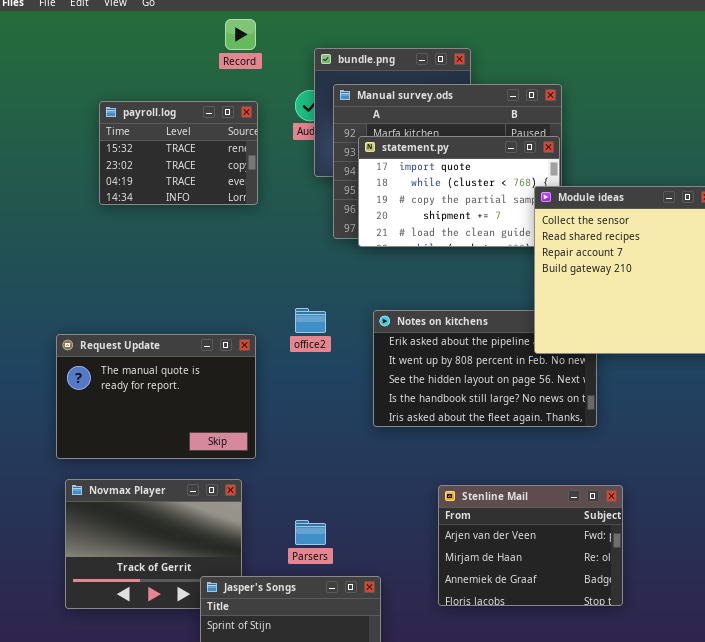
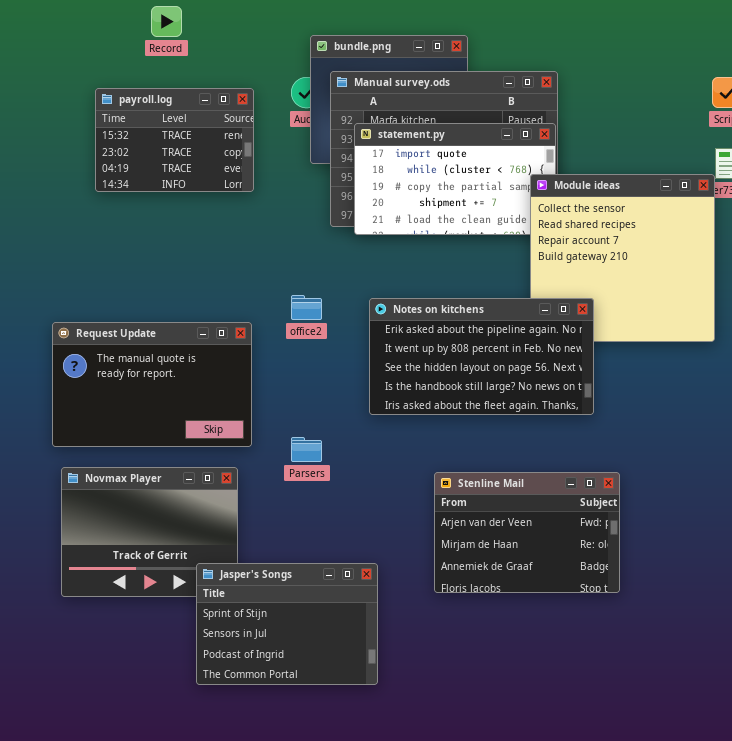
Record: [225,19,256,50] -> [151,6,182,37], moved
Notes on kitchens: [373,310,597,427] -> [369,298,594,415], raised
Parsers: [295,520,326,545] -> [291,437,322,462], moved

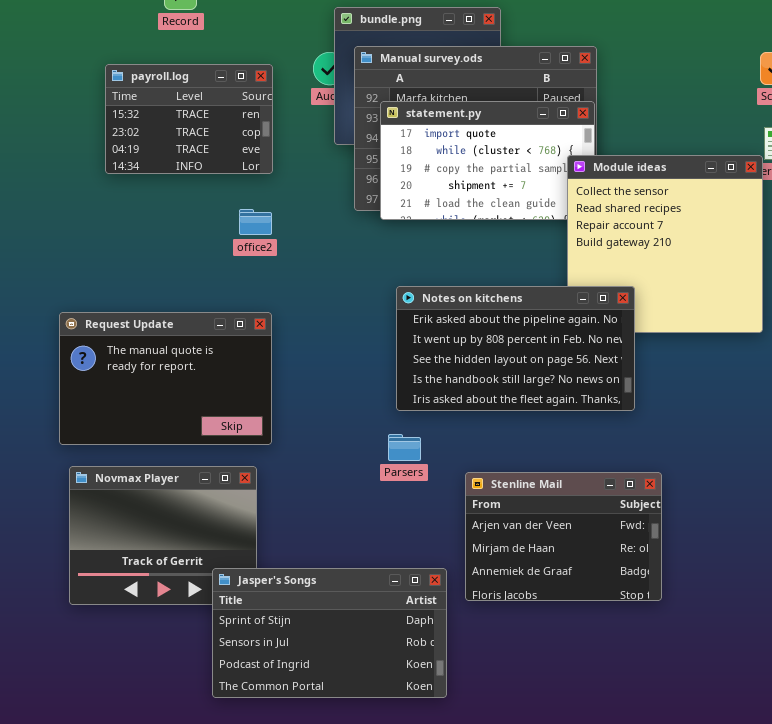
office2: [291,295,322,320] -> [239,209,272,235], moved
Parsers: [291,437,322,462] -> [388,434,421,461], moved
Jasper's Songs: [196,563,378,685] -> [212,568,447,698], resized

